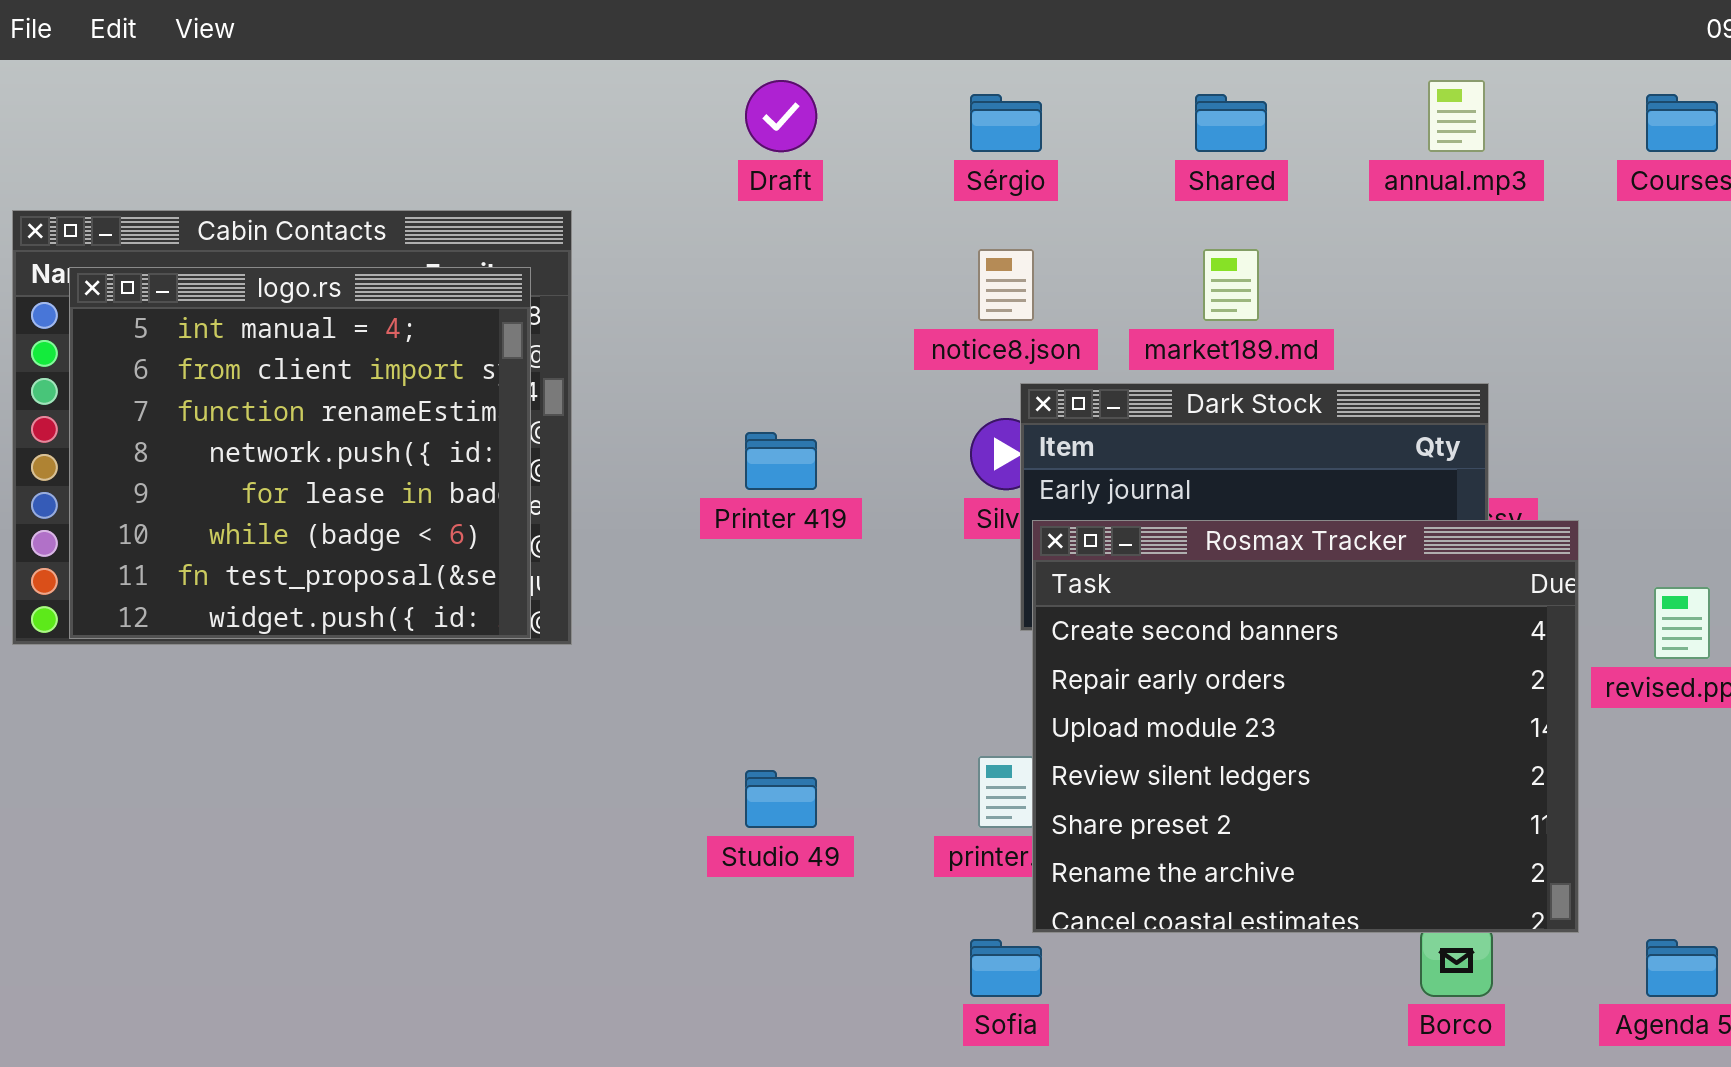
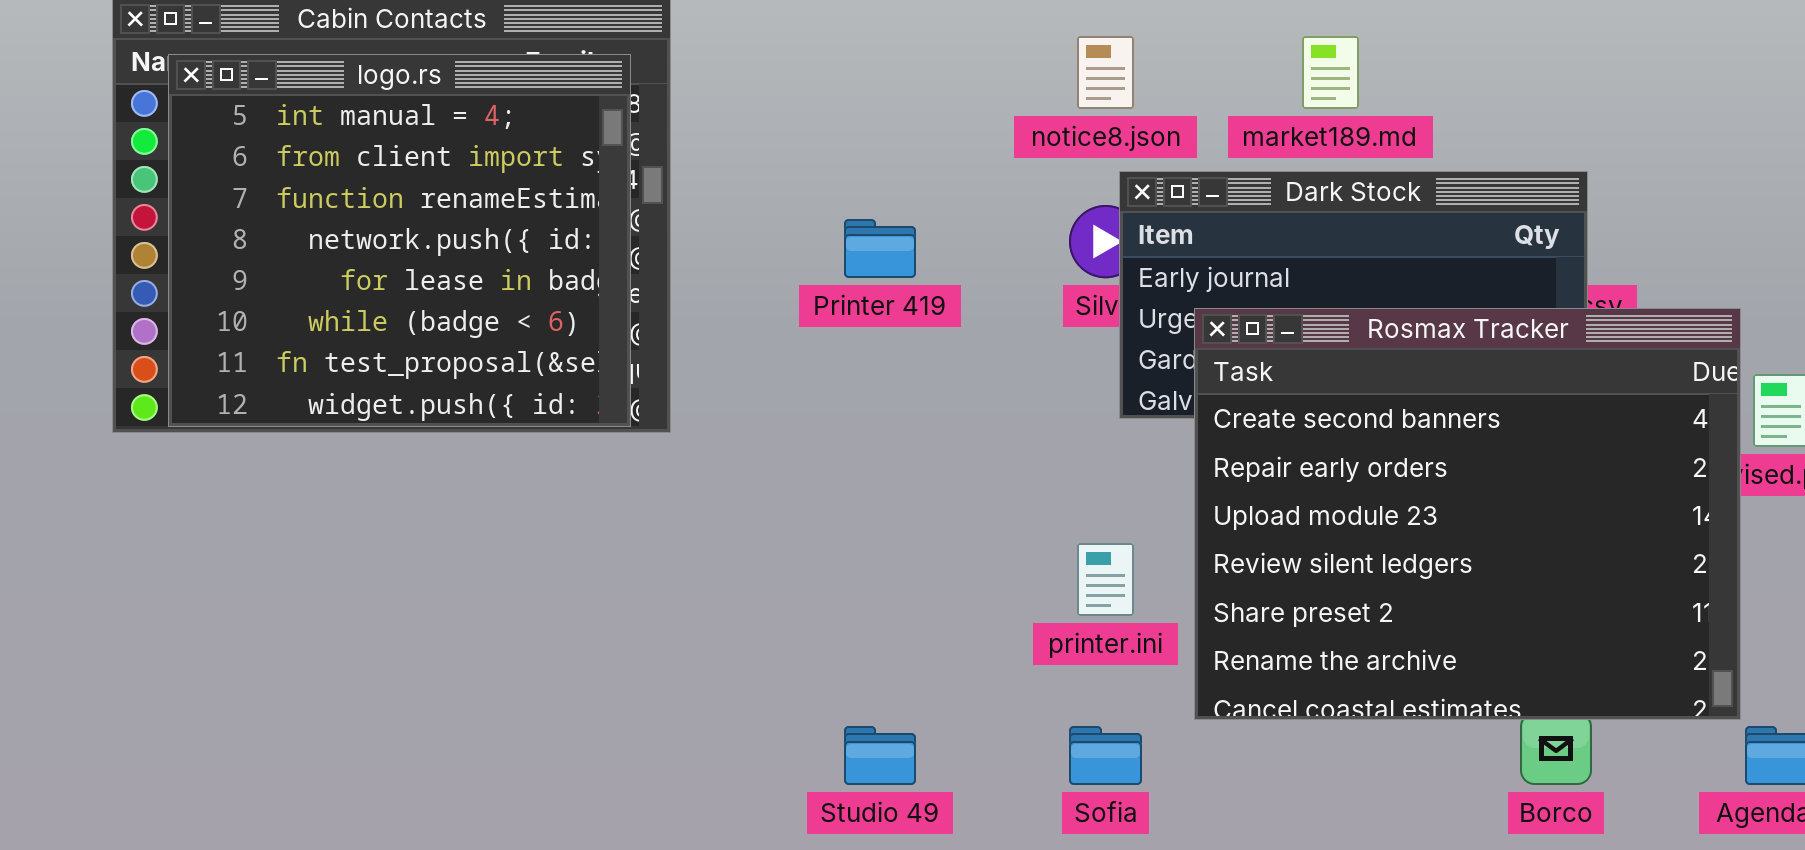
Rosmax Tracker: [1032,520,1579,933] -> [1194,308,1741,720], moved
Studio 49: [745,770,817,828] -> [844,726,916,785], moved

